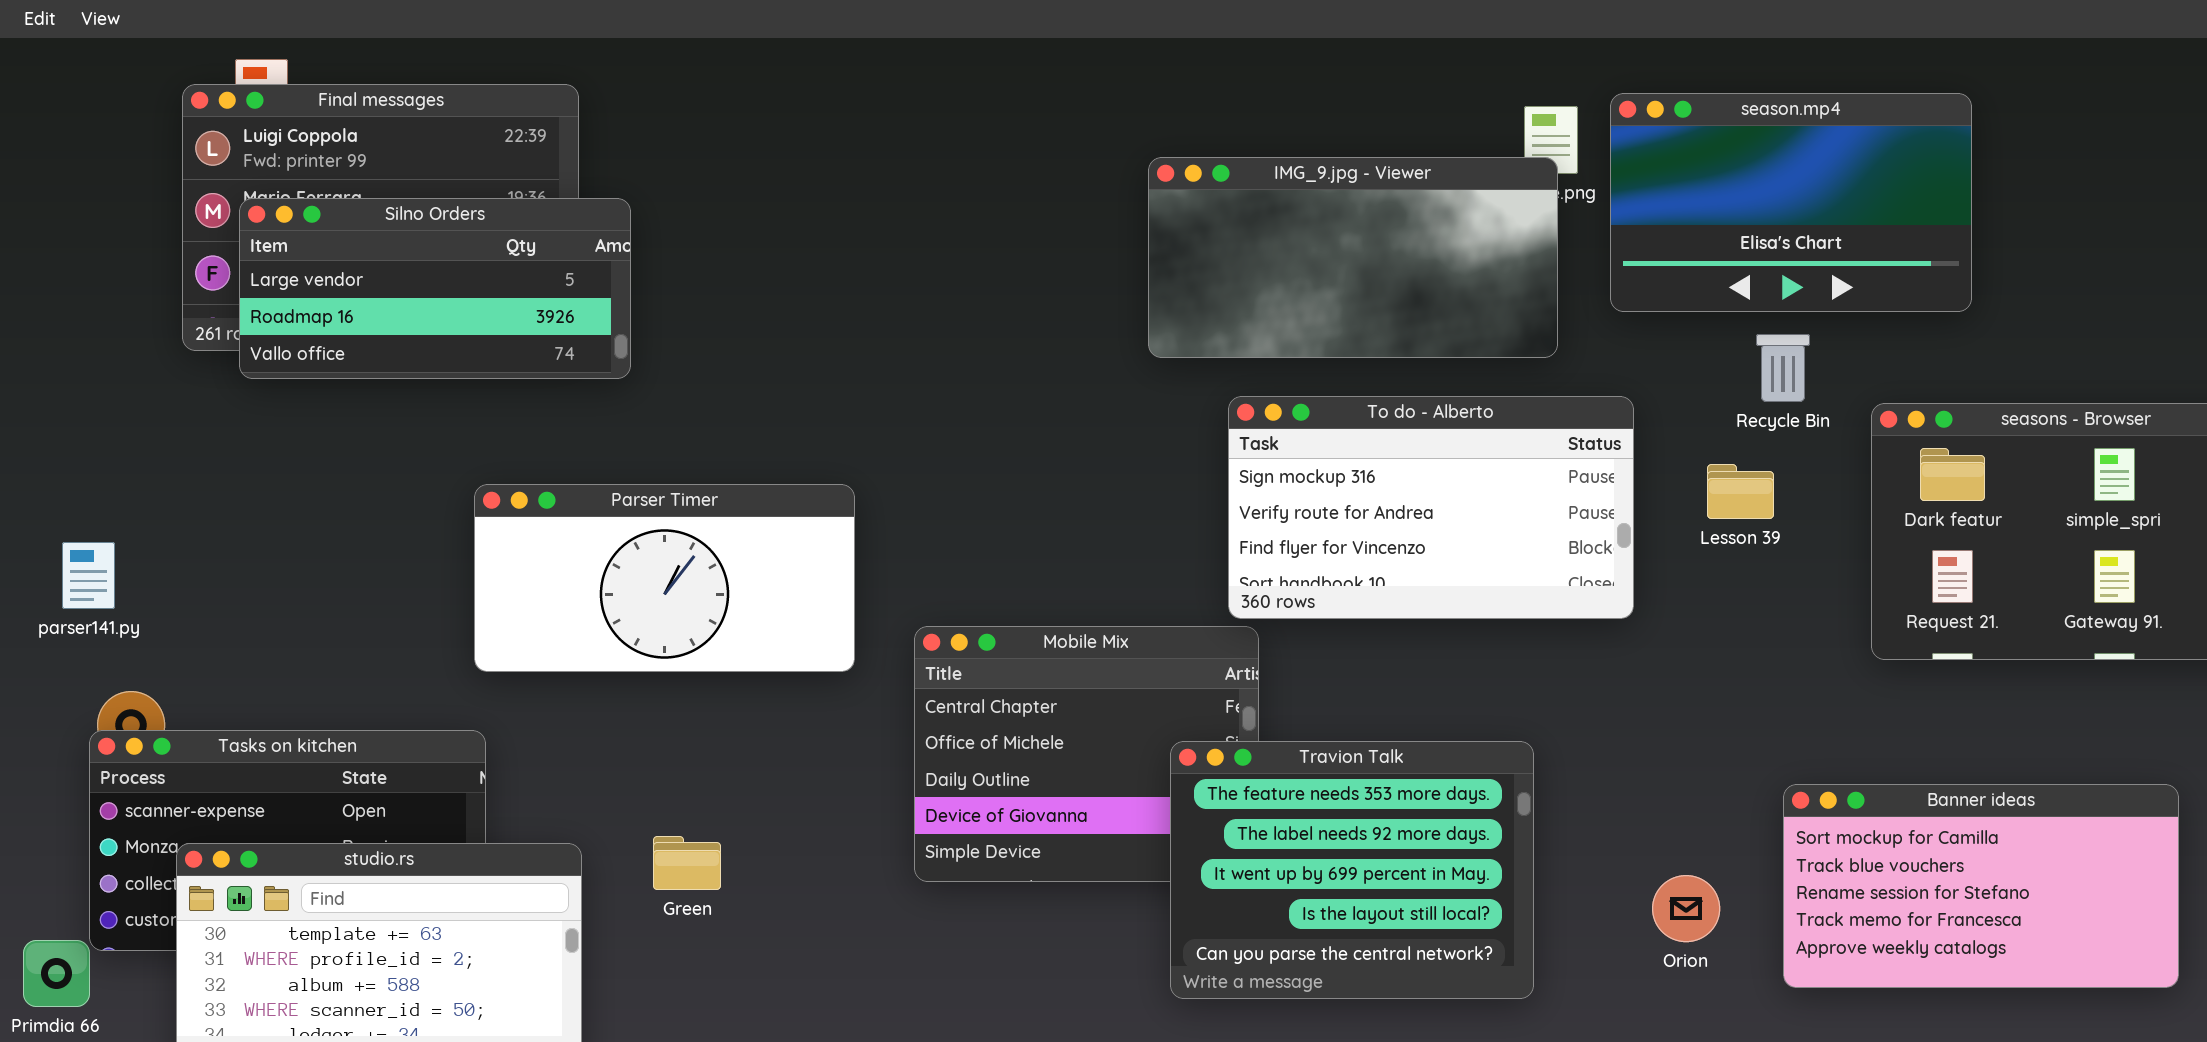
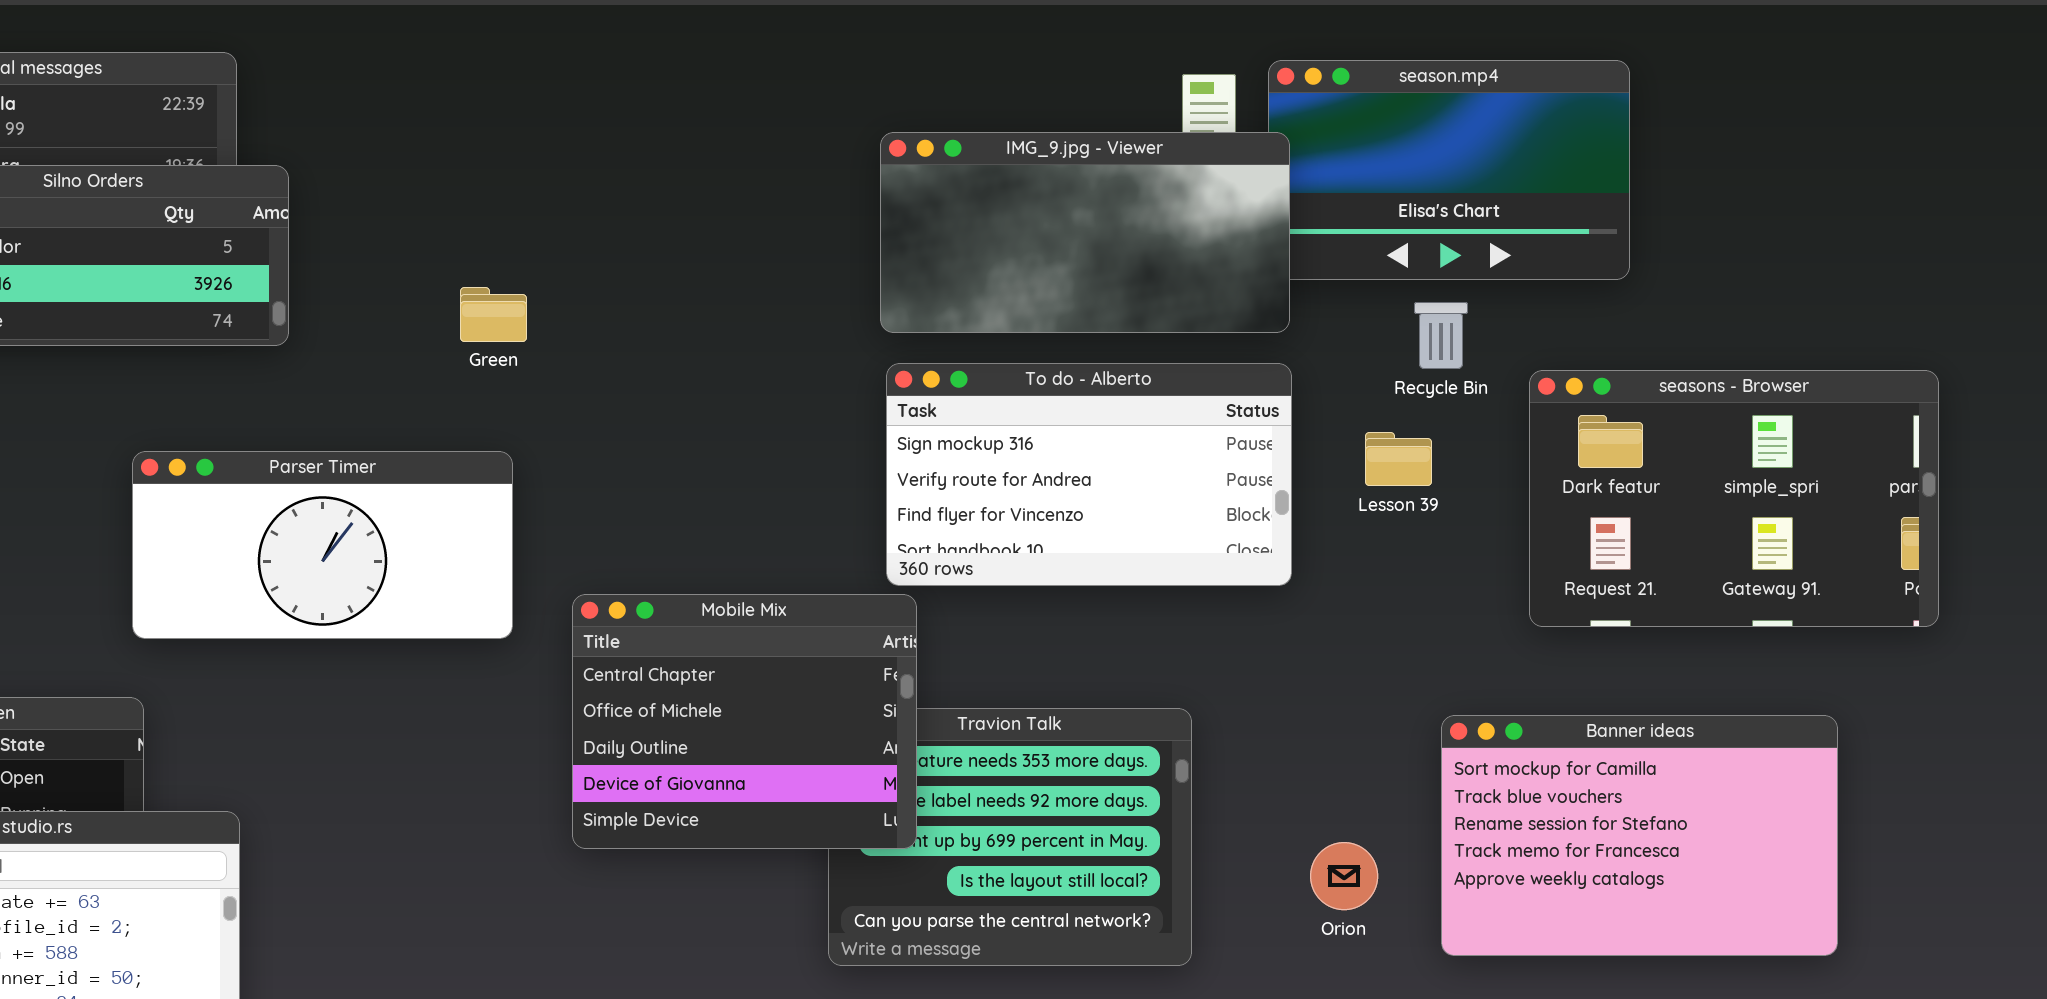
IMG_9.jpg - Viewer: [1148,157,1558,358] -> [880,132,1290,333], moved
Mobile Mix: [914,626,1259,882] -> [572,594,917,849], raised
Banner ideas: [1783,784,2179,988] -> [1441,715,1838,956], resized
Green: [653,836,721,890] -> [460,287,527,342], moved

